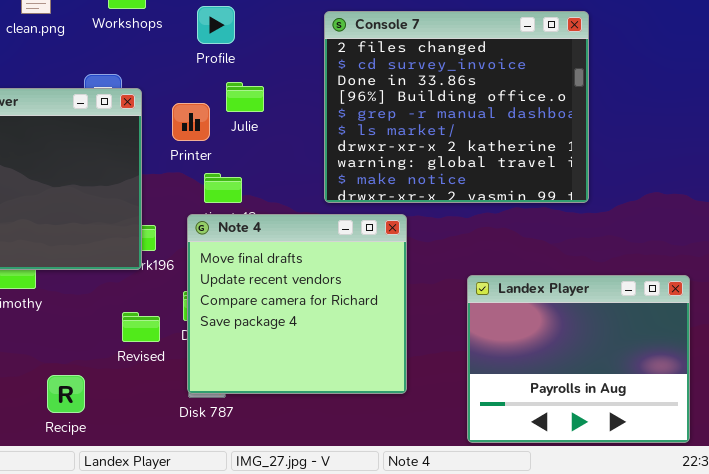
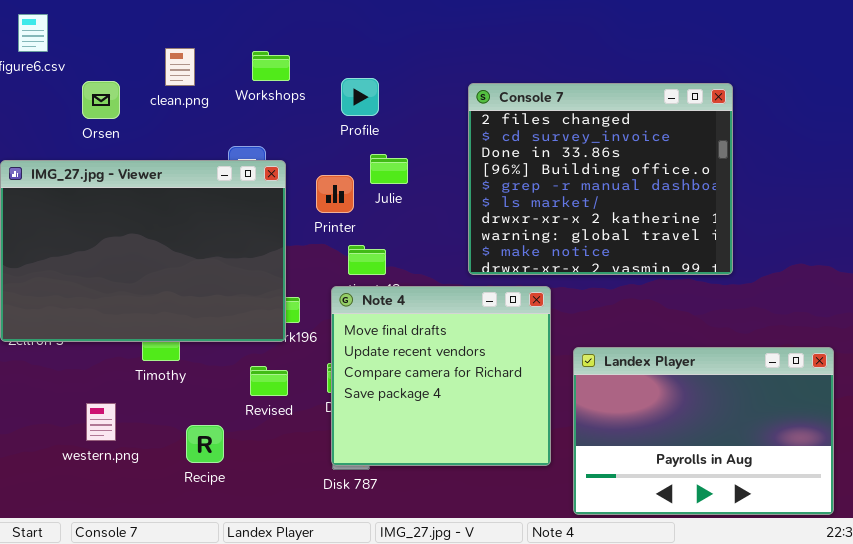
Landex Player: [467,275,690,443] -> [573,347,834,515], resized
Revised: [122,312,160,342] -> [250,366,288,396], moved
Recipe: [47,375,85,413] -> [186,425,224,463], moved

